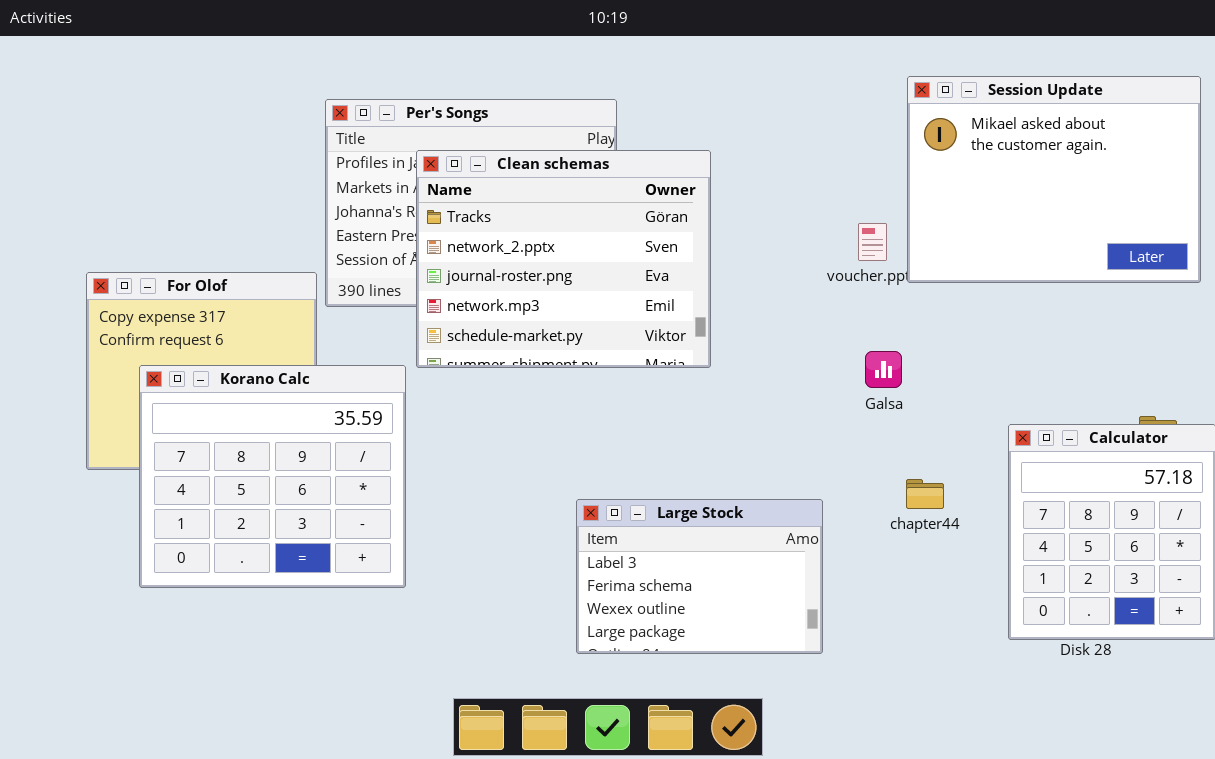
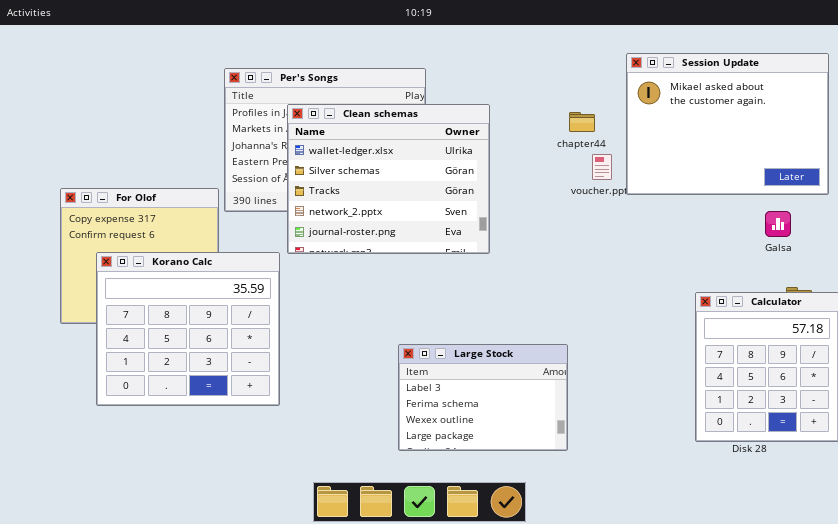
Clean schemas: [416,150,711,368] -> [287,104,490,254], scrolled up 2 rows
Galsa: [865,351,902,388] -> [765,211,791,237], moved
chapter44: [906,479,944,509] -> [569,112,595,132], moved

